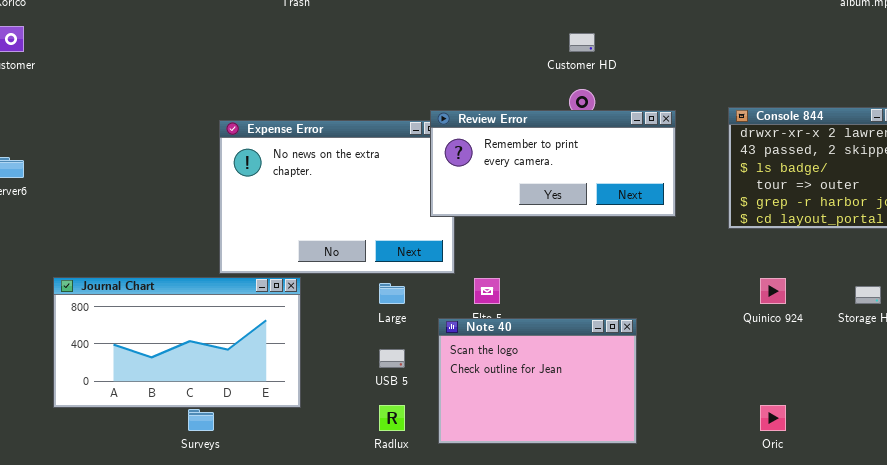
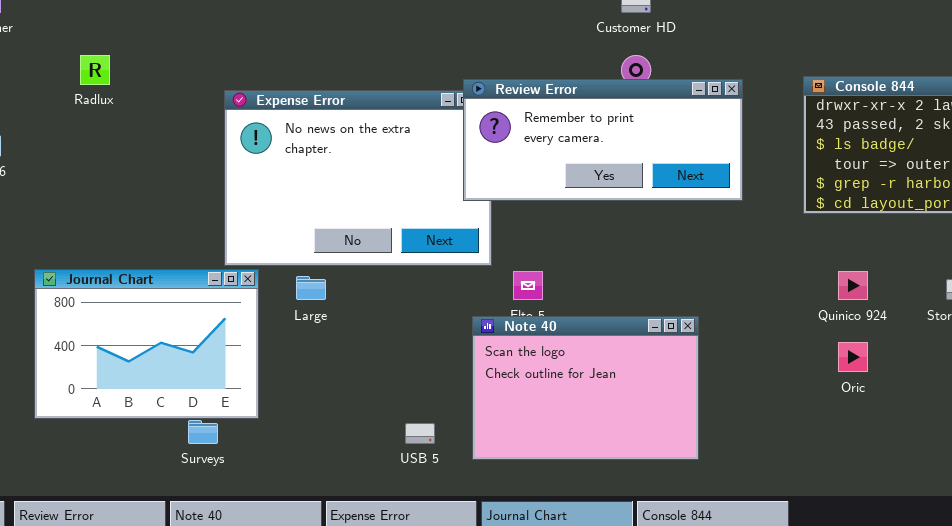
Journal Chart: [53,277,301,408] -> [34,269,259,419], resized
Large: [379,283,405,304] -> [296,276,326,300], moved
USB 5: [379,349,405,368] -> [405,423,435,444], moved
Radlux: [379,405,405,431] -> [80,55,110,85], moved
Oric: [760,405,786,431] -> [838,342,868,372], moved

